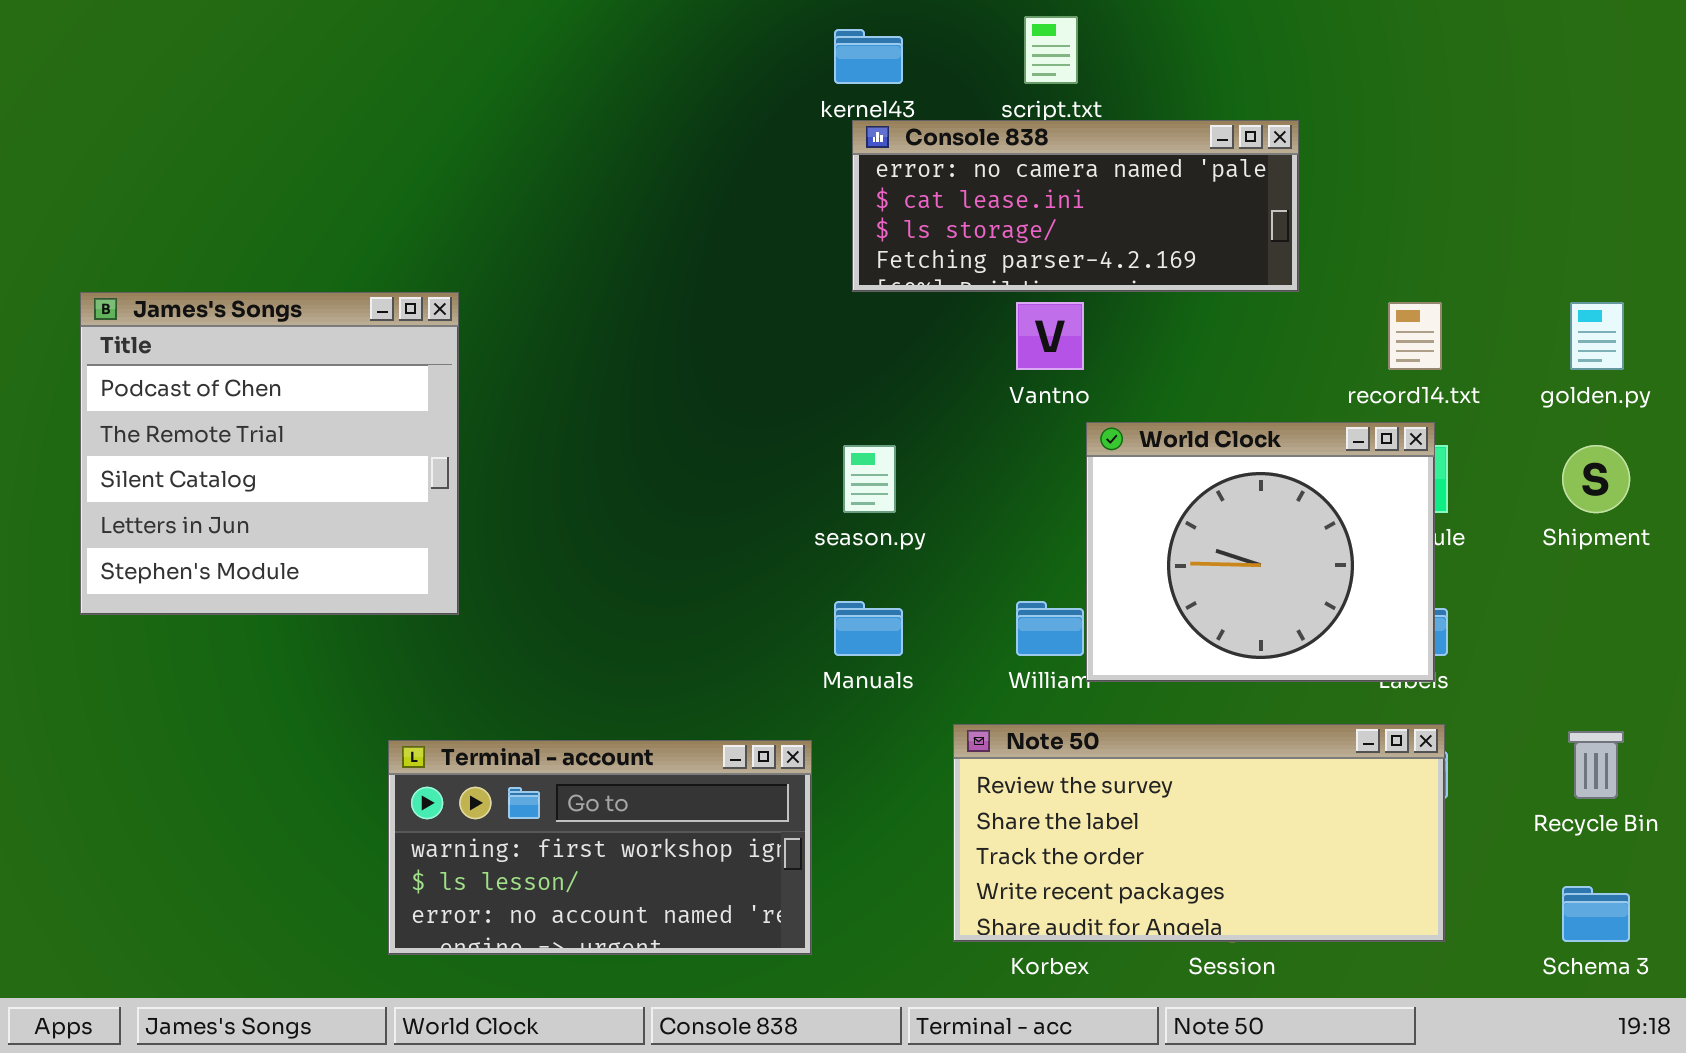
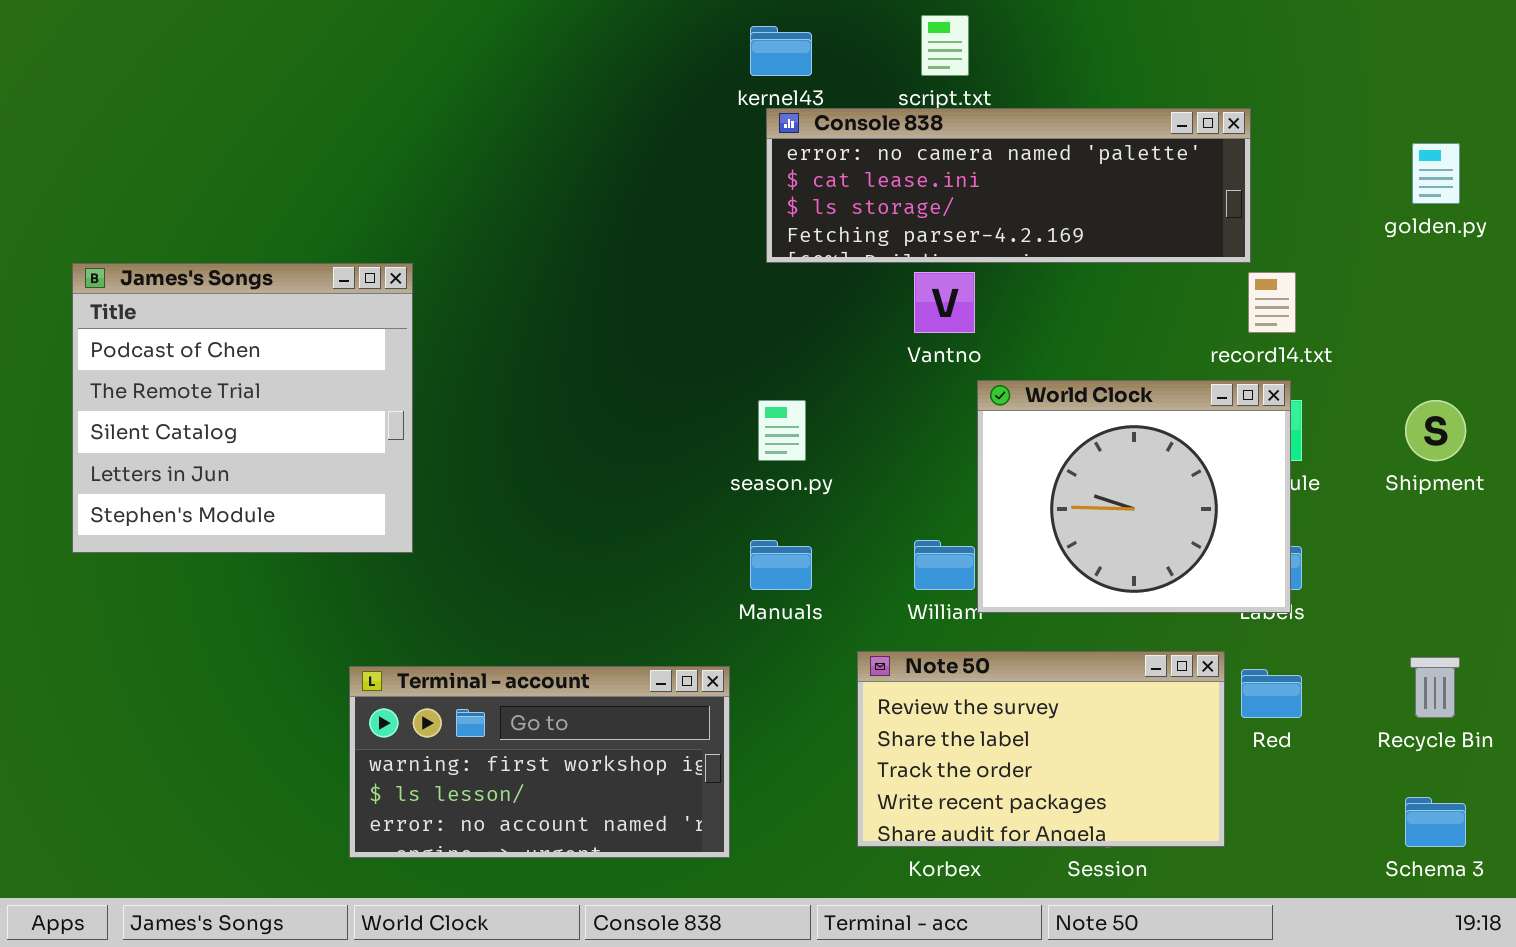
Console 838: [852,120,1299,292] -> [766,108,1251,263], resized
golden.py: [1570,302,1624,370] -> [1412,143,1460,204], moved
Note 50: [953,724,1445,942] -> [857,651,1225,847], resized

